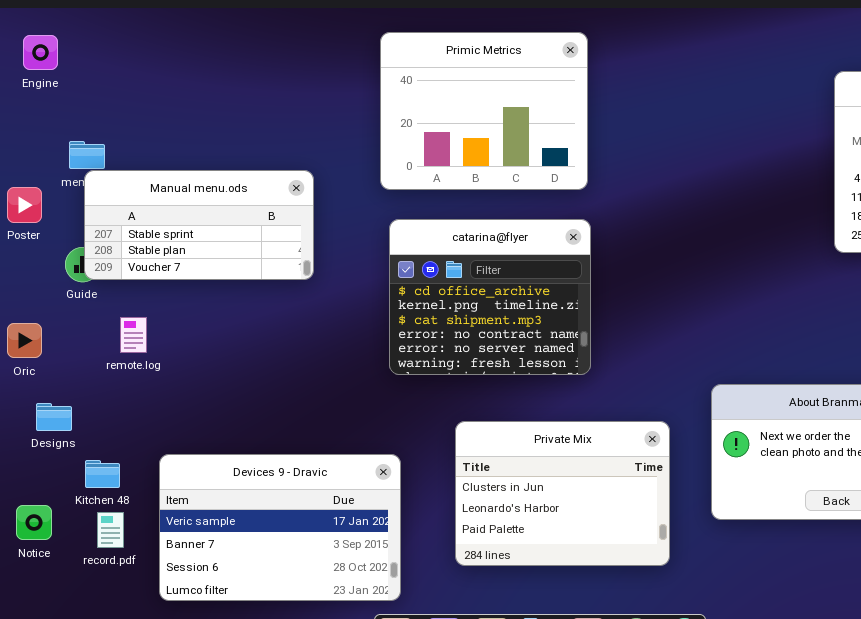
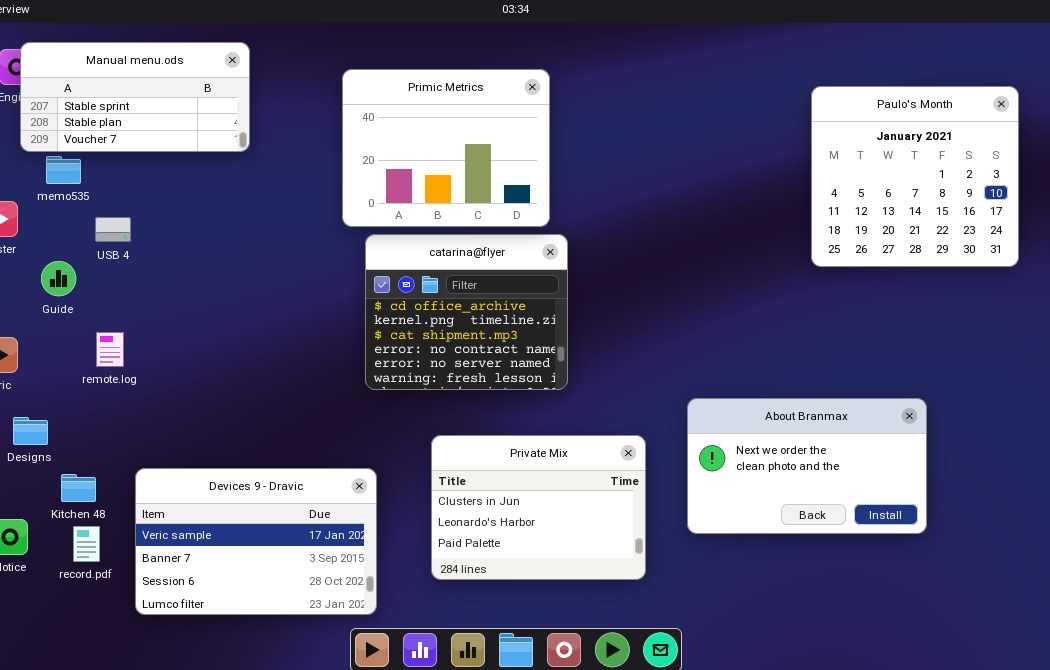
Primic Metrics: [380,32,588,190] -> [342,69,550,227], moved
Manual menu.ods: [84,170,314,280] -> [20,42,250,152], moved

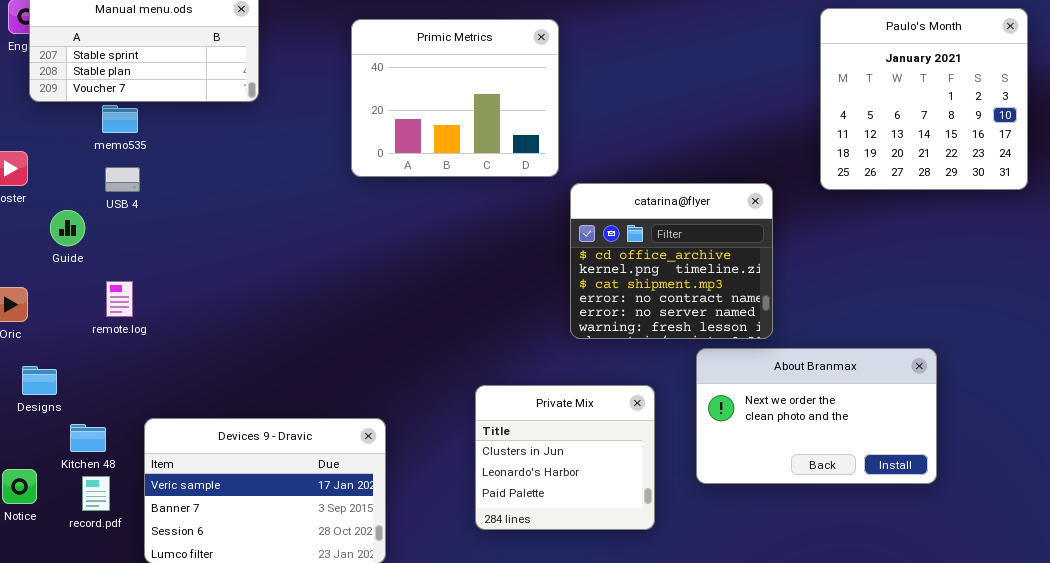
Paulo's Month: [811,86,1019,267] -> [820,8,1028,190], moved
memo535: [46,156,81,184] -> [102,105,138,133], moved
catarina@flyer: [365,234,568,390] -> [570,183,773,339], moved
Private Mix: [431,435,646,580] -> [475,385,655,530], resized

